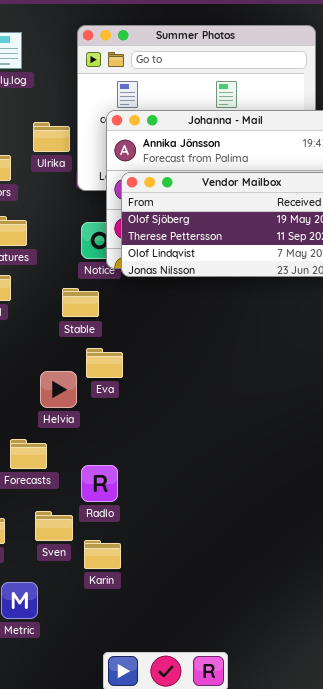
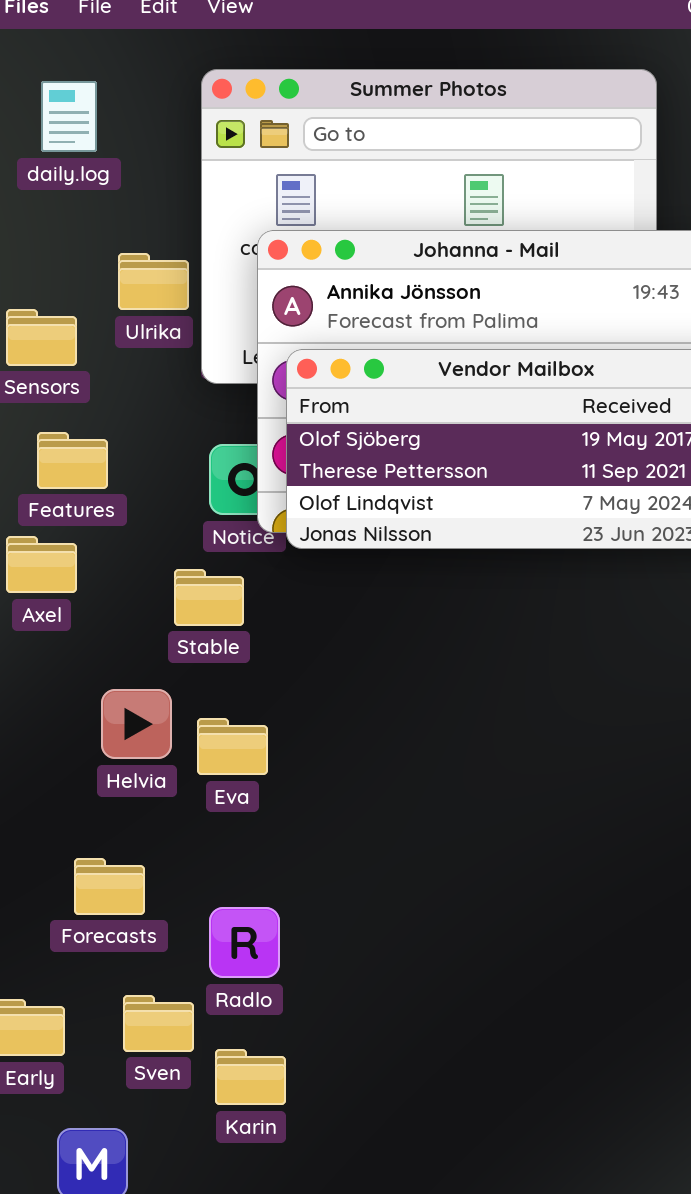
Eva: [86,348,123,378] -> [197,718,268,775], moved
Helvia: [40,371,77,408] -> [101,689,172,759], moved

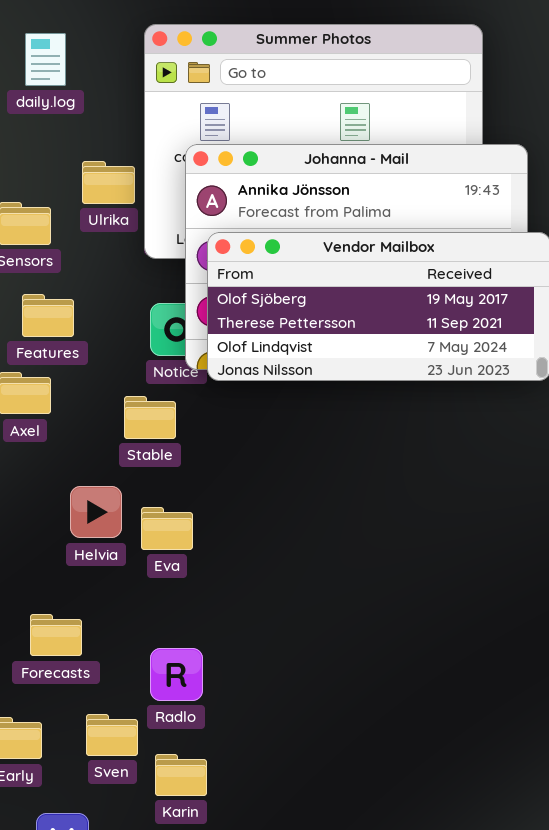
Forecasts: [74,858,145,915] -> [30,614,82,656], moved

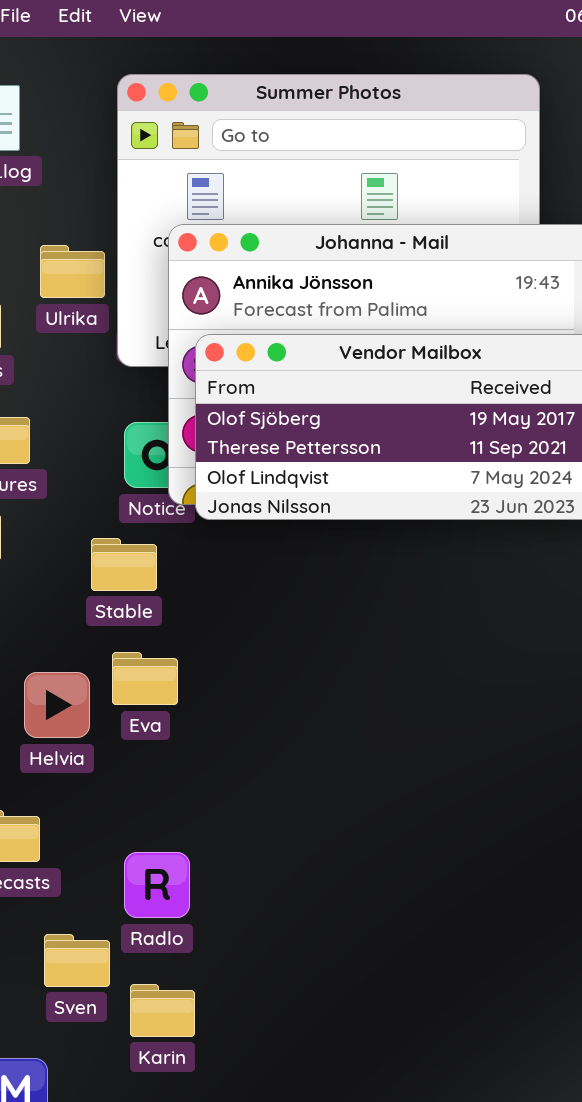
Helvia: [70,486,122,538] -> [24,672,90,738], moved
Eva: [141,507,193,550] -> [112,652,178,705], moved

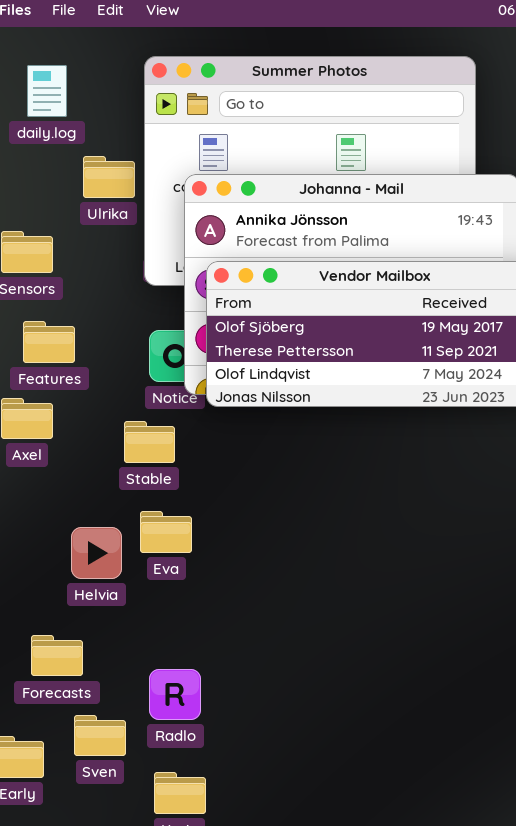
Ulrika: [40,245,105,298] -> [83,156,135,198], moved
Sven: [44,934,110,987] -> [74,715,126,756], moved

